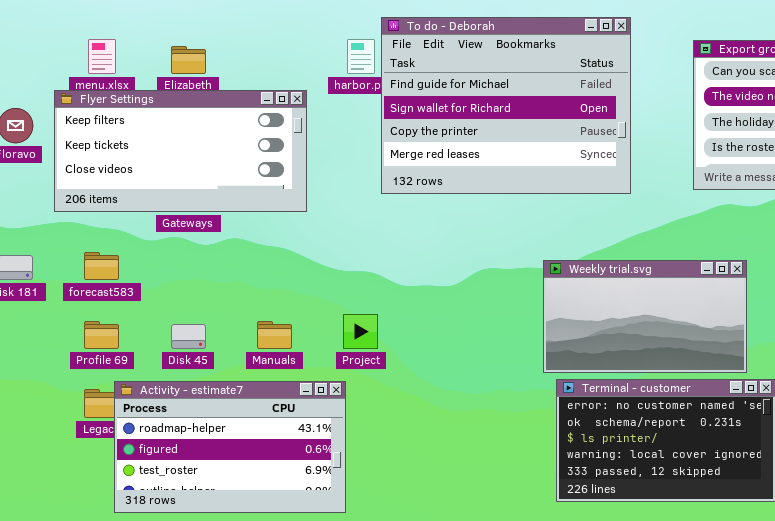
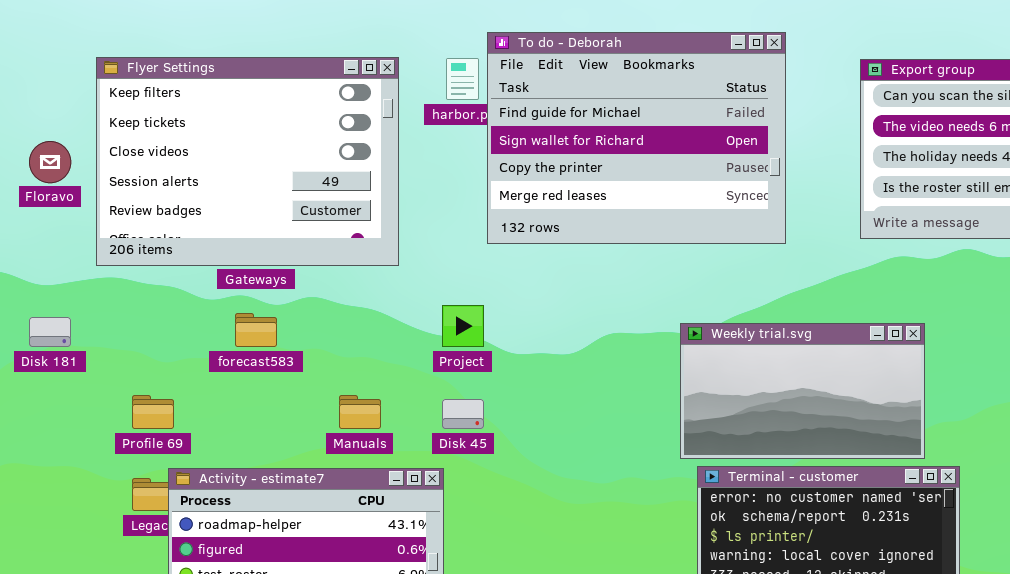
Flyer Settings: [54,90,307,212] -> [96,57,399,266], resized
forecast583: [84,252,119,280] -> [235,313,277,347], moved
Project: [343,314,378,349] -> [442,305,484,347], moved
Disk 45: [171,324,206,349] -> [442,399,484,429], moved

